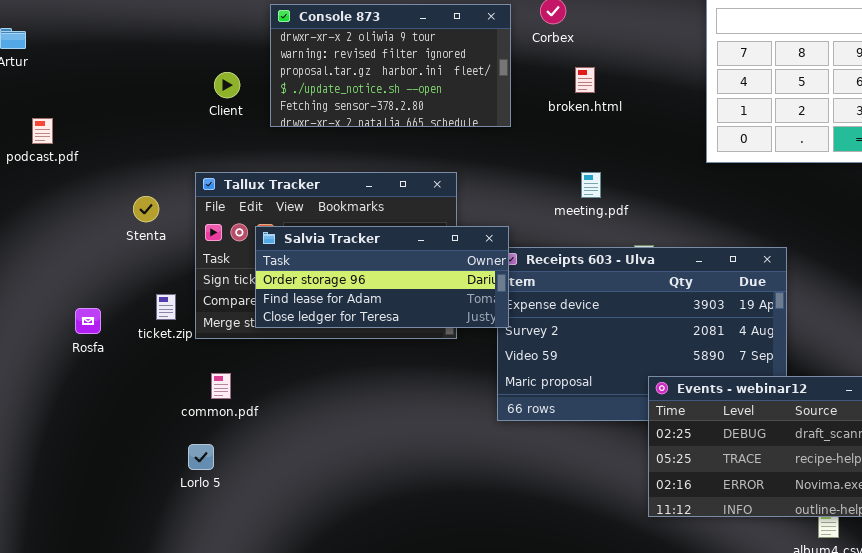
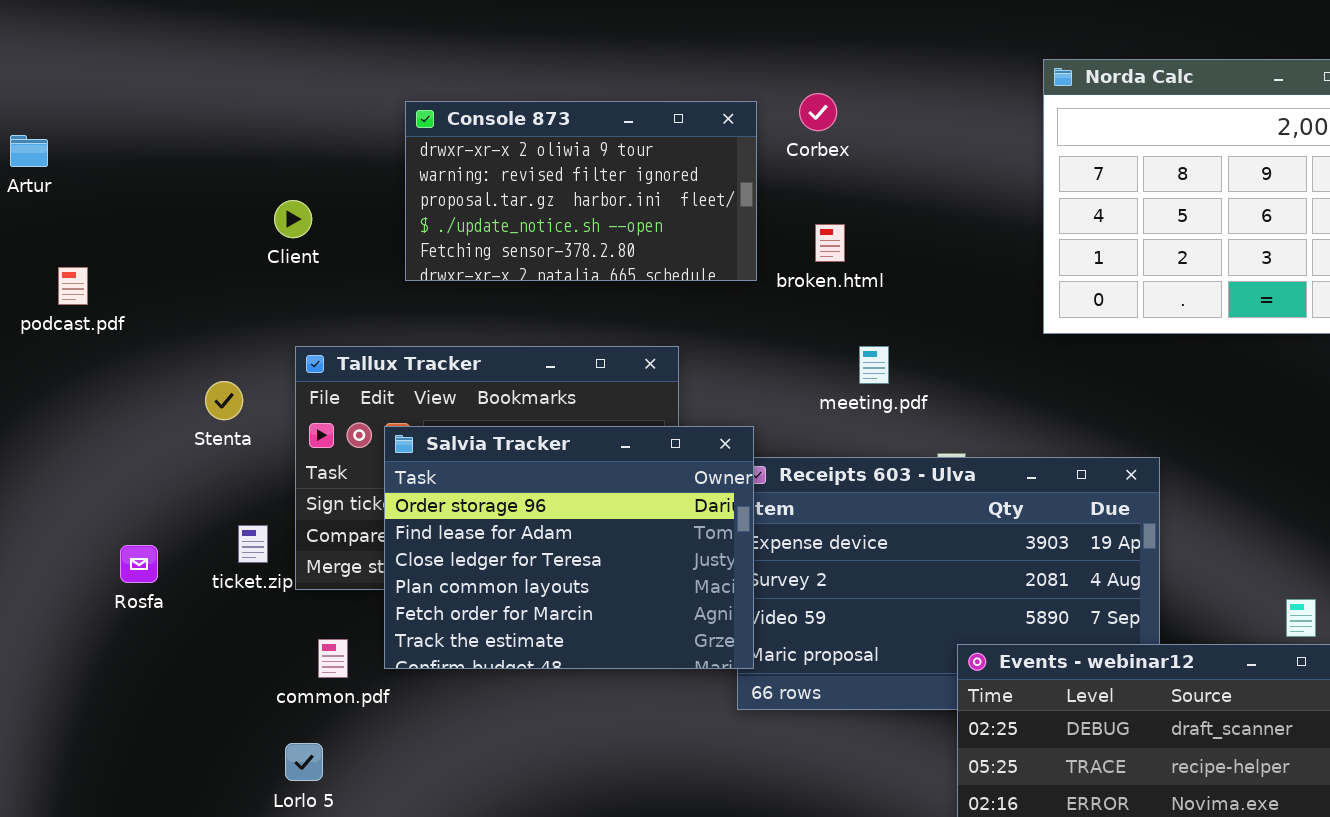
broken.html: [575,67,595,93] -> [815,224,845,262], moved
Client: [214,72,240,98] -> [274,200,312,238], moved
Salvia Tracker: [255,226,509,328] -> [384,426,754,669], resized

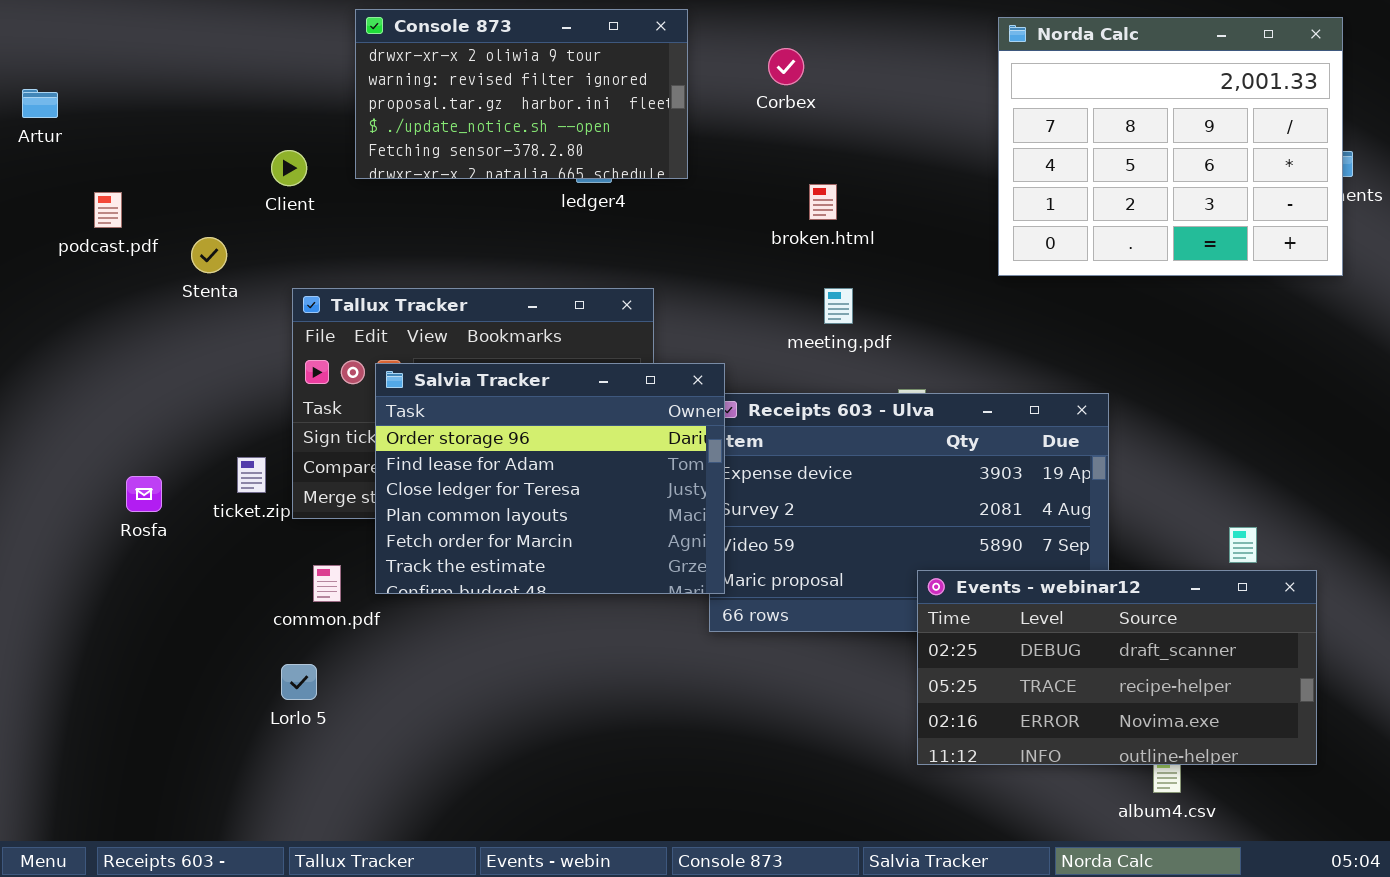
Console 873: [405,101,757,281] -> [355,9,688,179], moved
broken.html: [815,224,845,262] -> [809,184,837,220], moved
podcast.pdf: [58,267,88,305] -> [94,192,122,228], moved
Stenta: [205,381,243,420] -> [191,237,227,273], moved

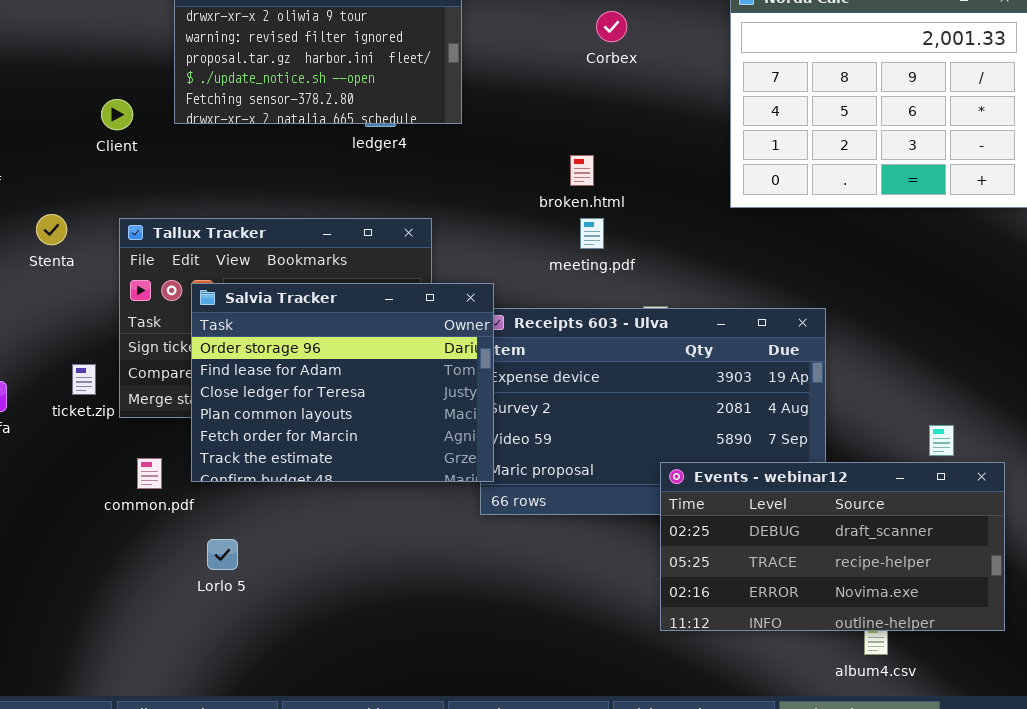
Corbex: [768,48,804,85] -> [596,11,627,42], moved
broken.html: [809,184,837,220] -> [570,155,594,186], moved
Stenta: [191,237,227,273] -> [36,214,67,245], moved
Lorlo 5: [281,664,317,700] -> [207,539,238,570], moved

